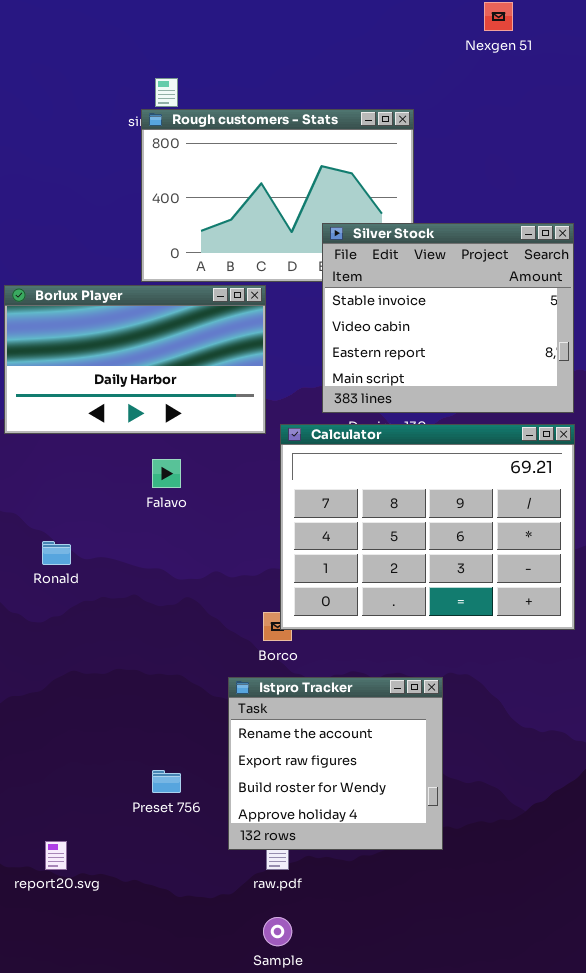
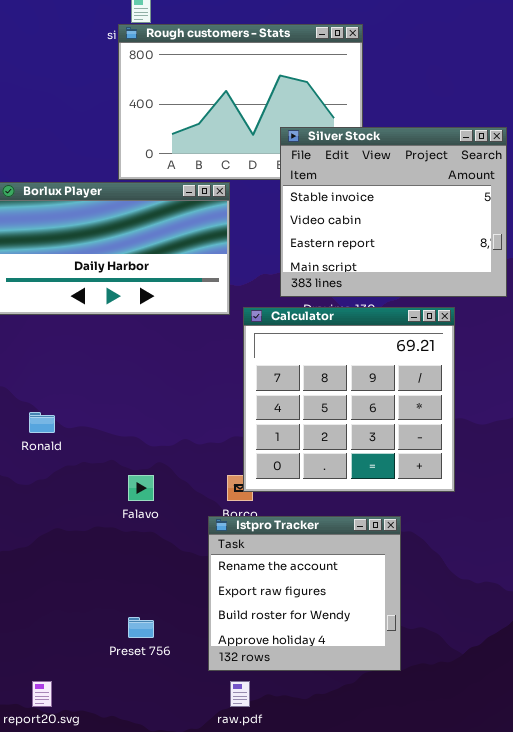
Calculator: [280,424,575,630] -> [243,307,455,492], resized
Falavo: [152,459,181,488] -> [128,475,154,501], moved
Istpro Tracker: [228,677,443,850] -> [208,516,401,671], moved

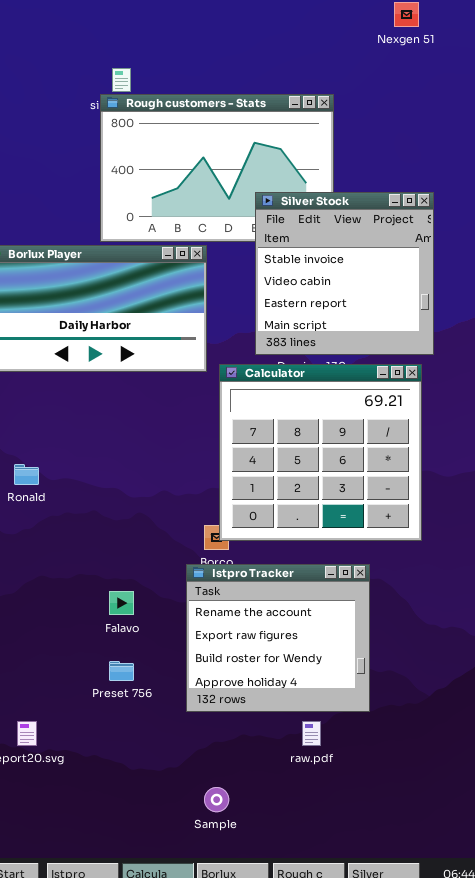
Silver Stock: [280,127,507,297] -> [255,192,434,355], resized
Falavo: [128,475,154,501] -> [109,591,134,615], moved
raw.pdf: [230,681,250,707] -> [302,721,321,746], moved

